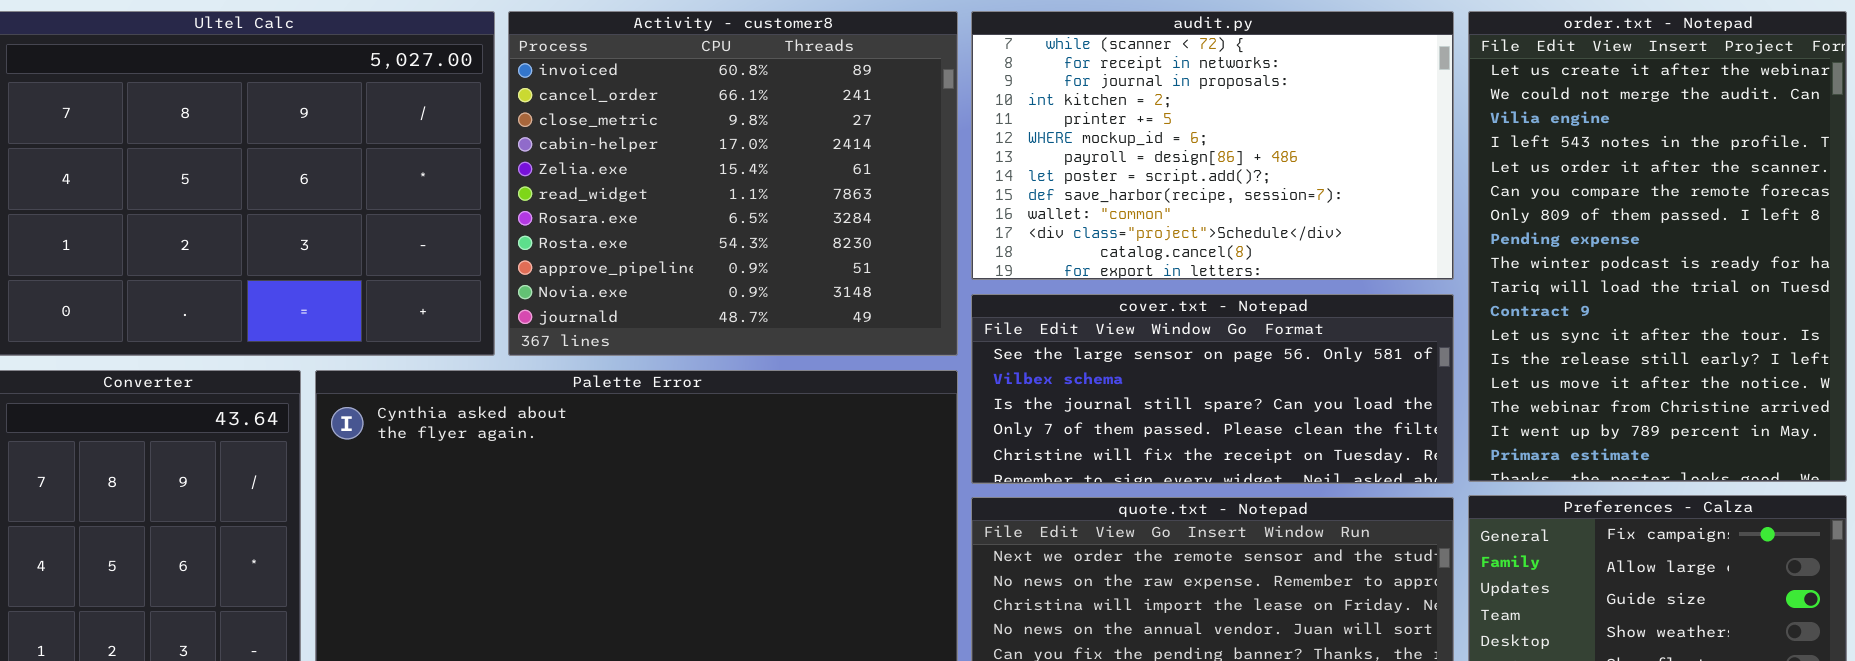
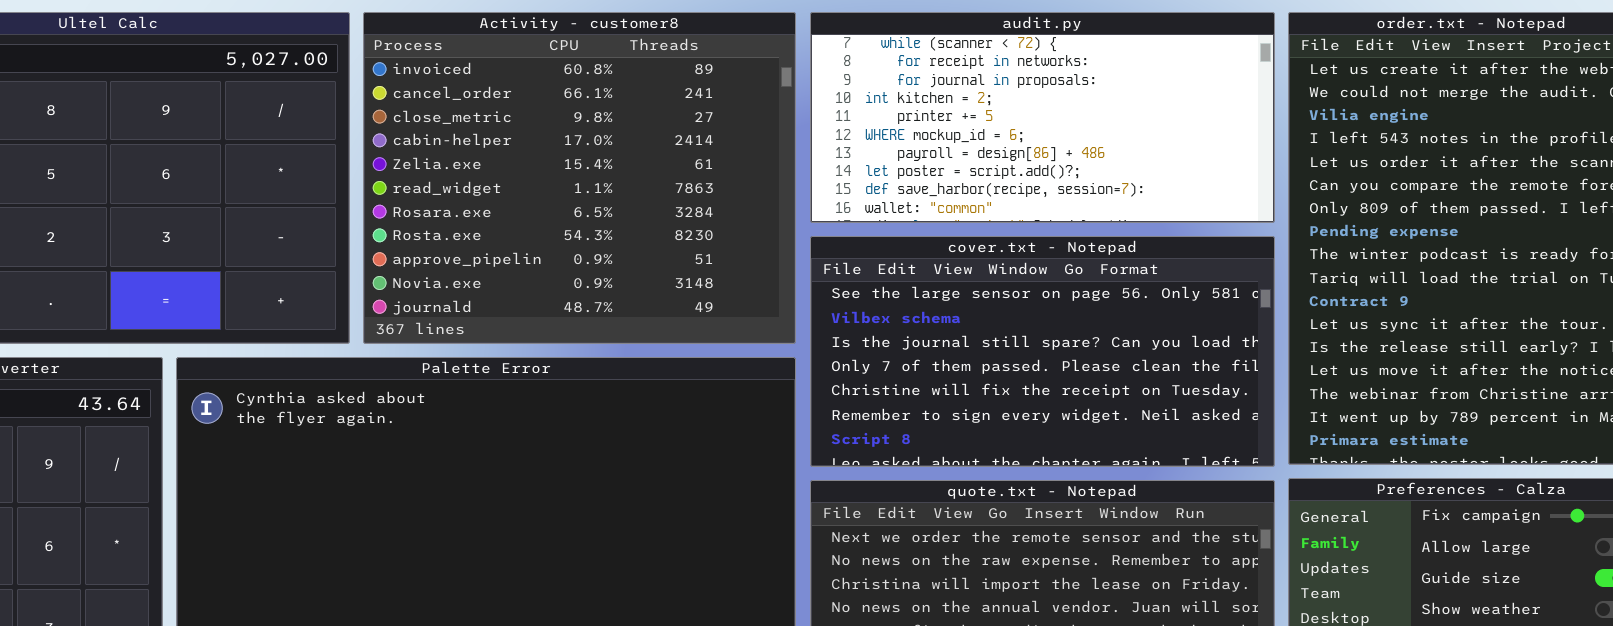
audit.py: [971,11,1454,280] -> [810,12,1275,223], resized
cover.txt - Notepad: [971,294,1454,484] -> [810,236,1275,467], resized

